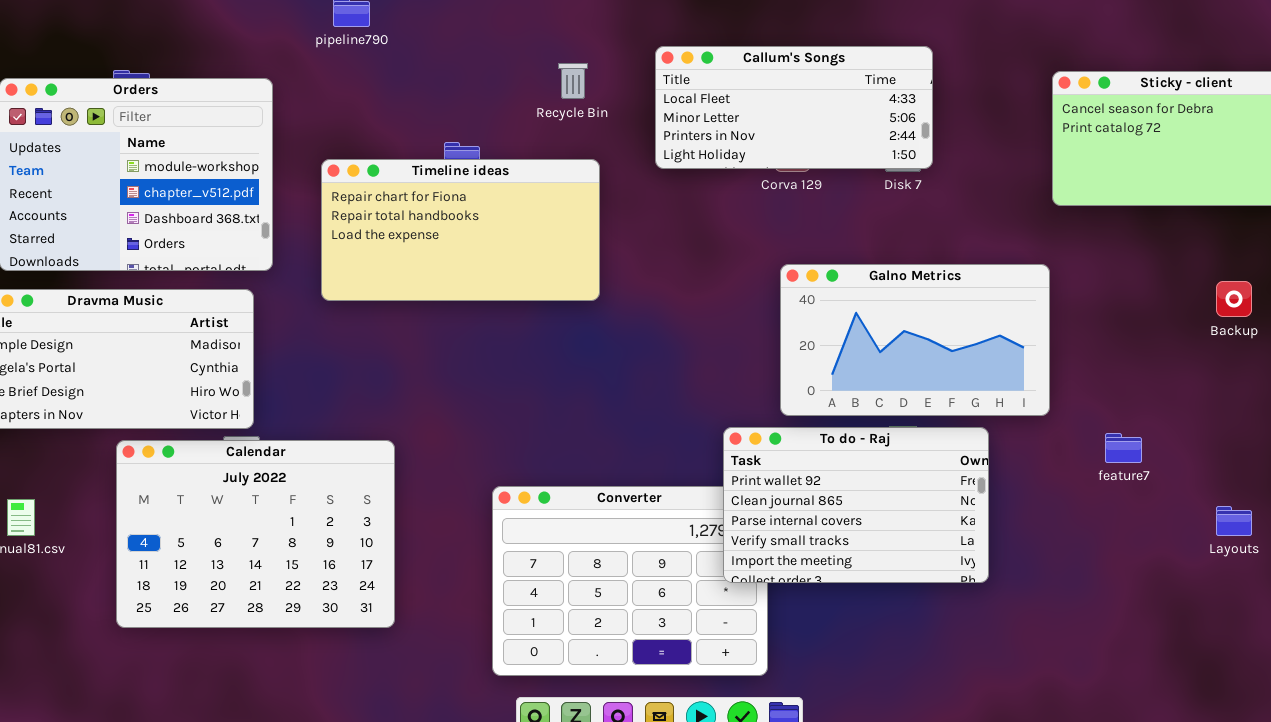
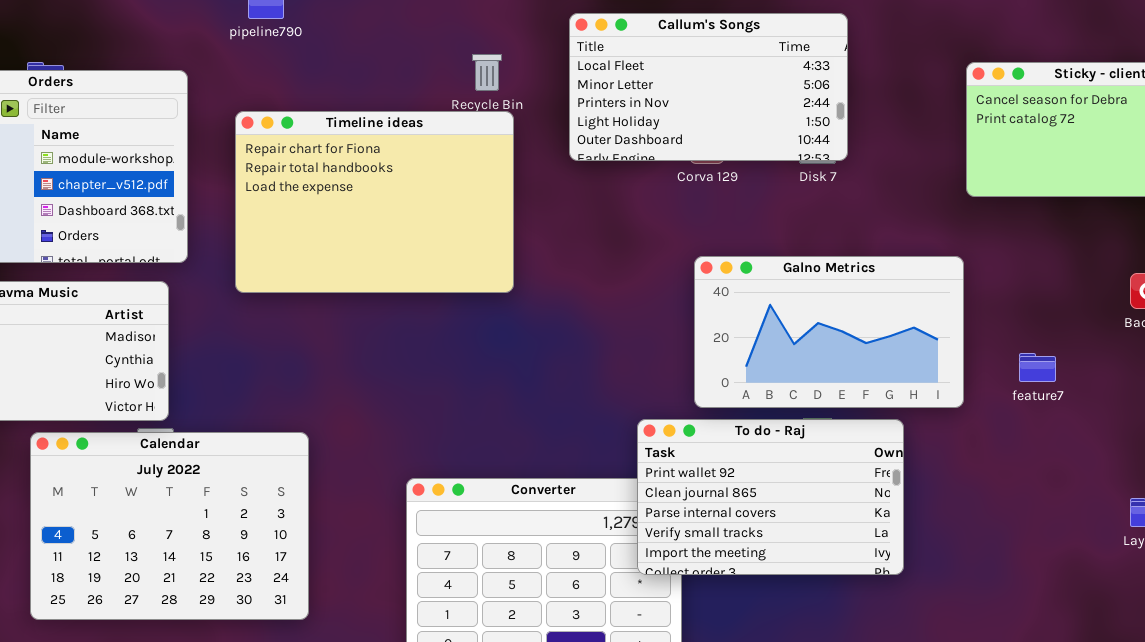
Callum's Songs: [655,46,933,169] -> [569,13,848,161], resized
Timeline ideas: [321,159,600,301] -> [235,111,514,293], resized
feature7: [1105,433,1142,463] -> [1019,353,1056,382], moved

